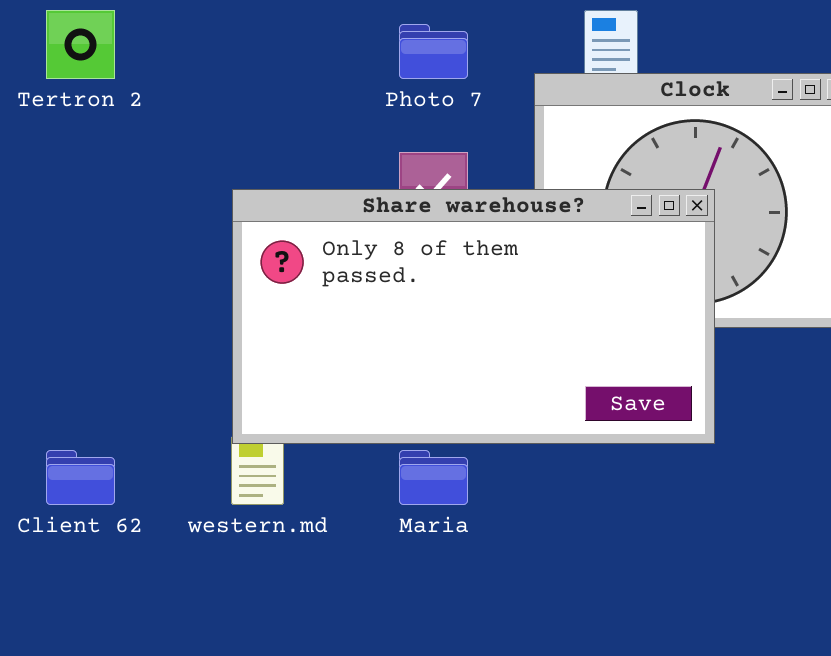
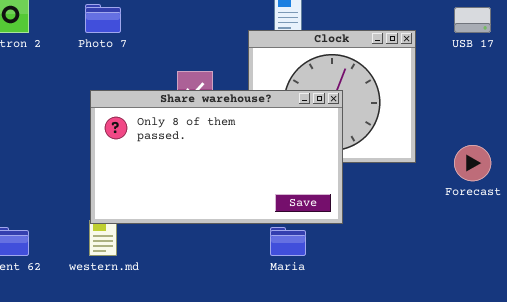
Photo 7: [399,24,468,79] -> [85,4,121,33], moved
Maria: [399,450,468,505] -> [270,227,306,256], moved

